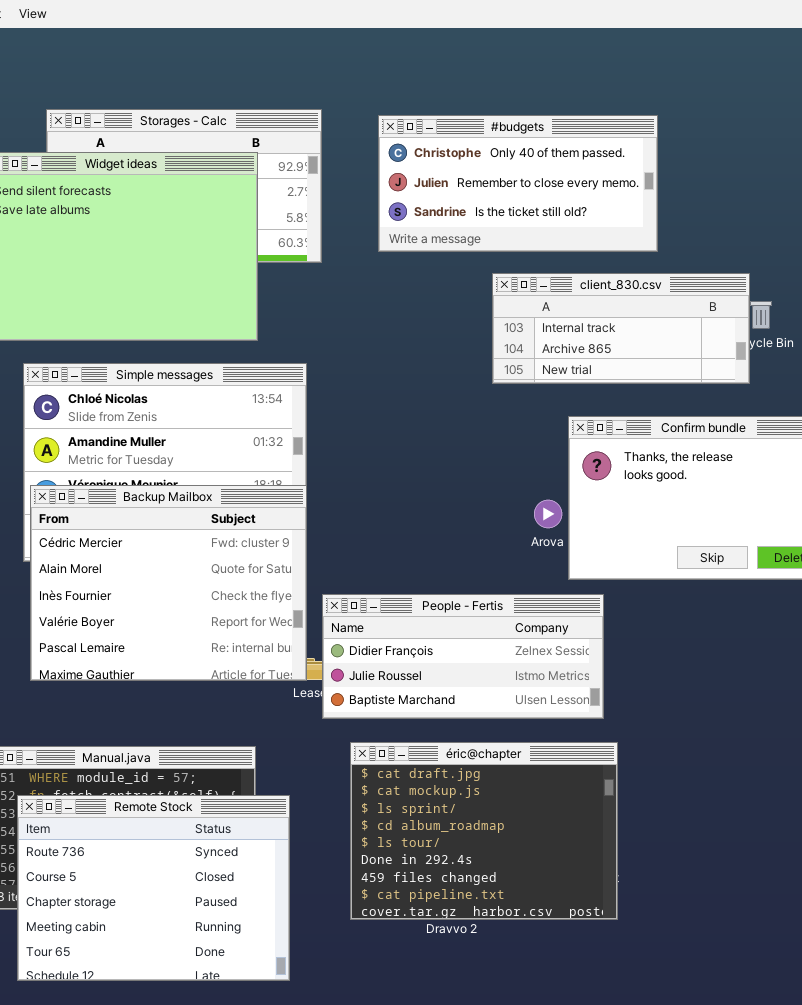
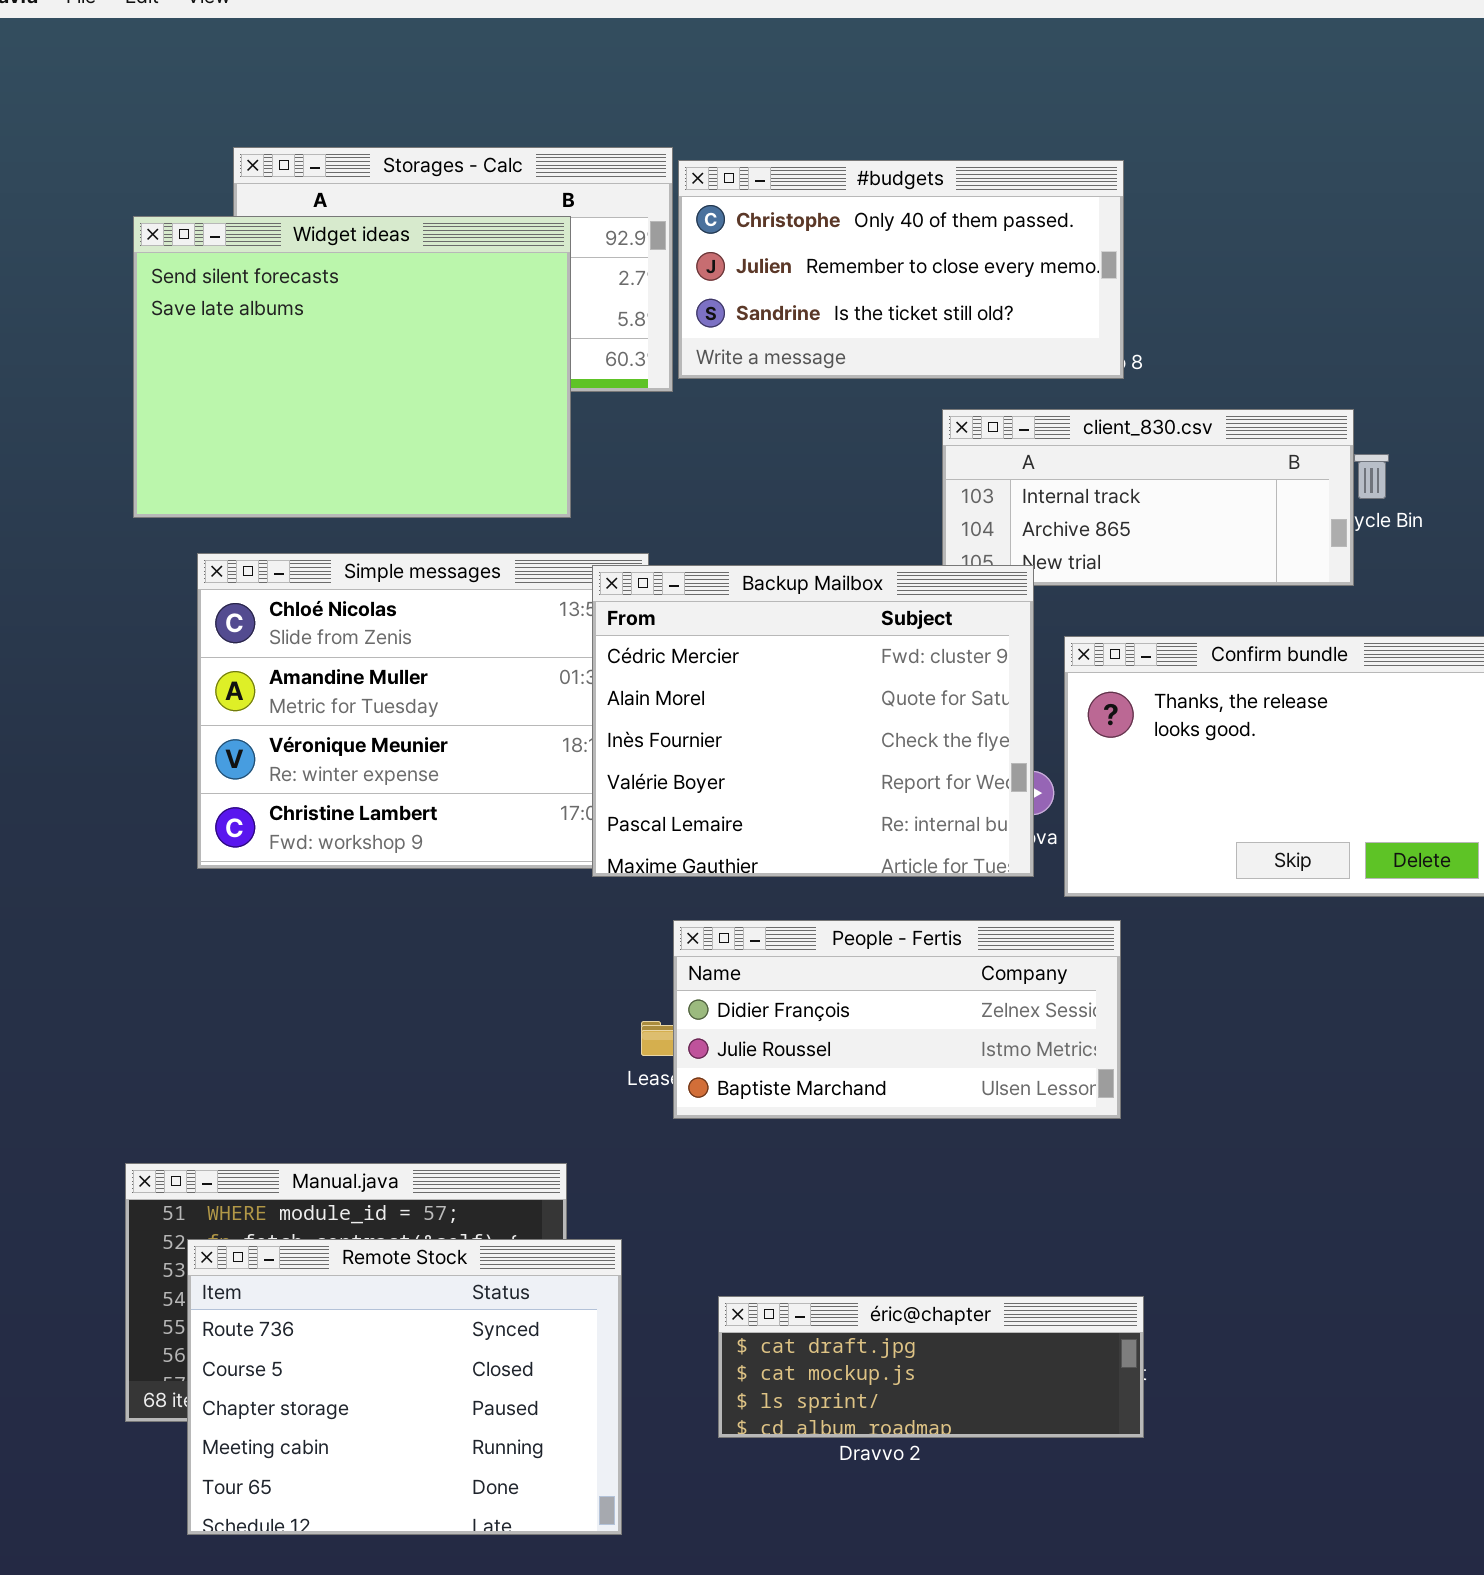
#budgets: [378,115,658,252] -> [678,160,1124,379], moved
Backup Mailbox: [30,485,307,681] -> [592,565,1034,877], moved
éric@chapter: [350,742,618,920] -> [718,1296,1144,1438], resized

